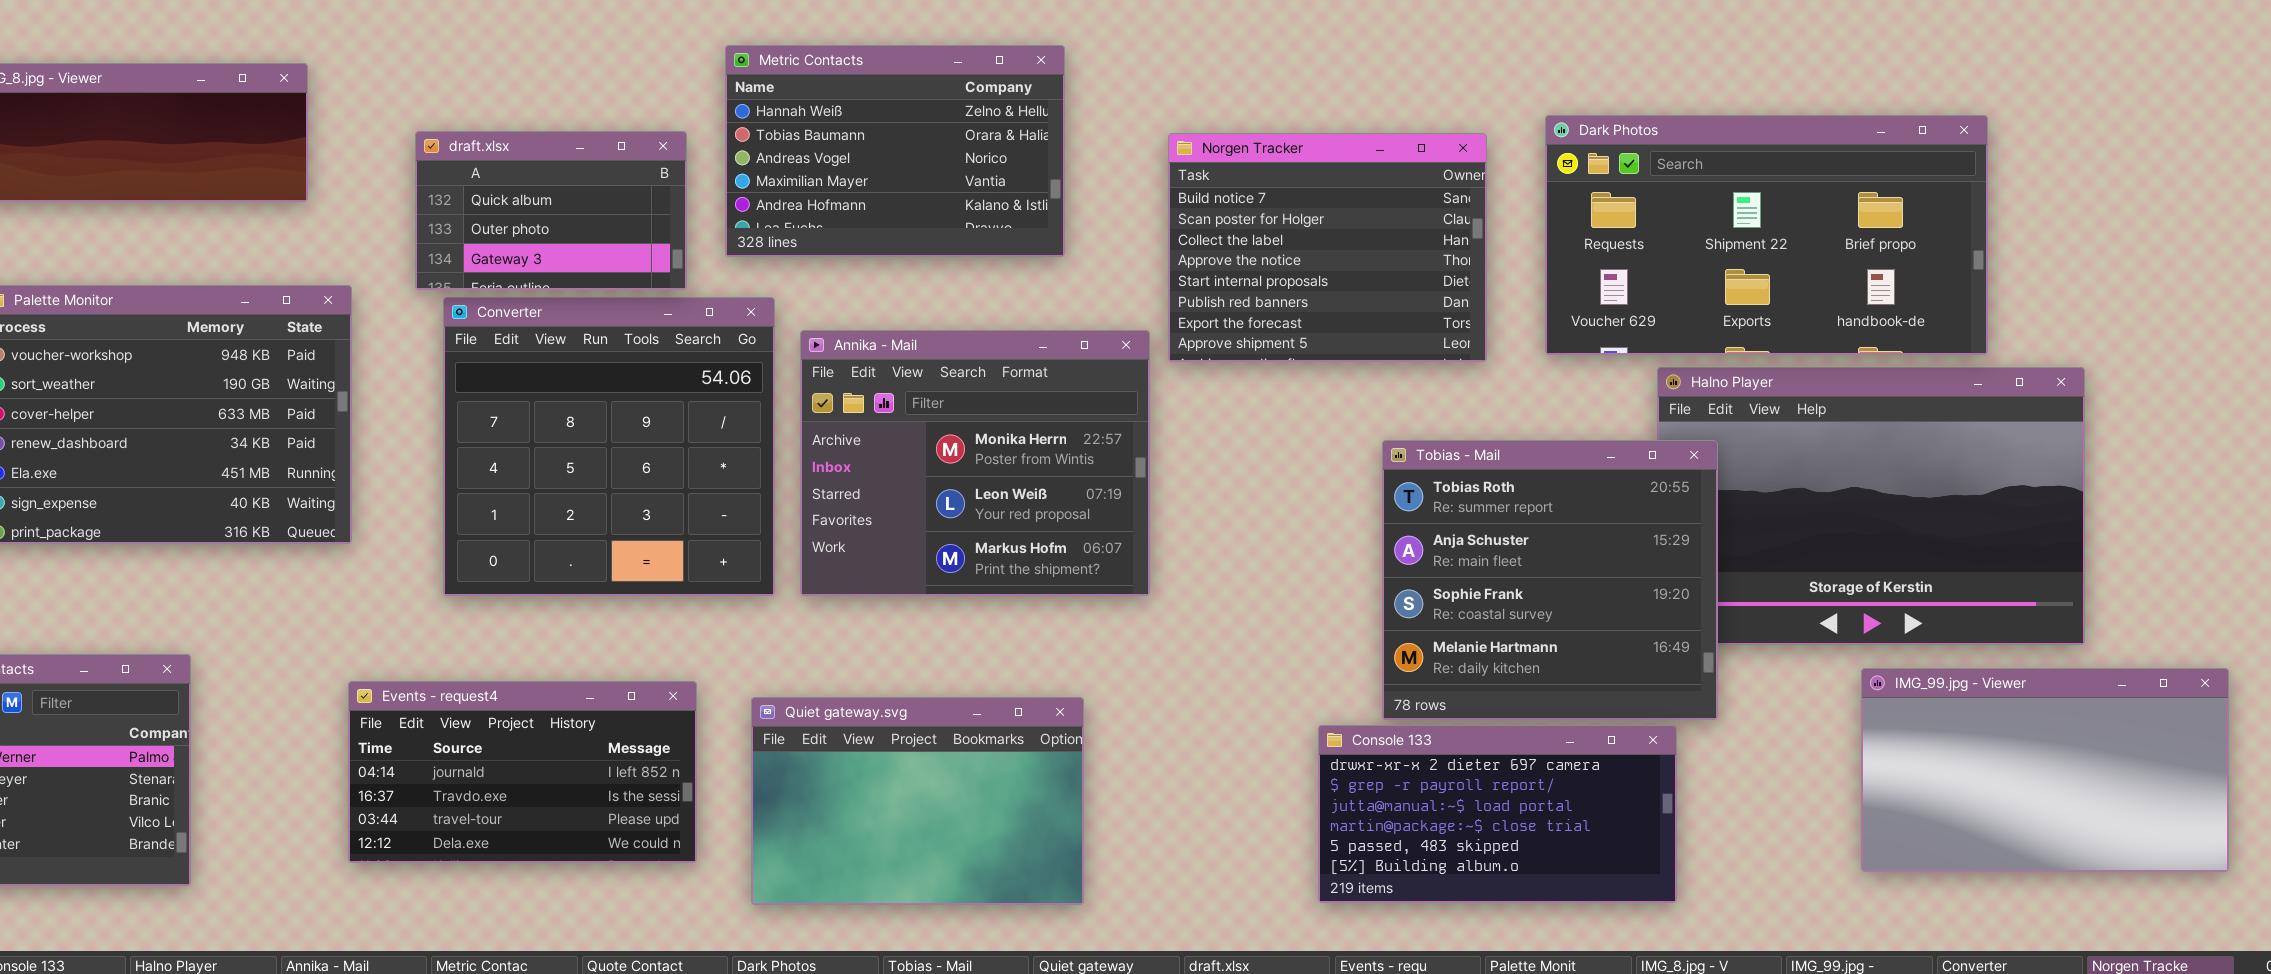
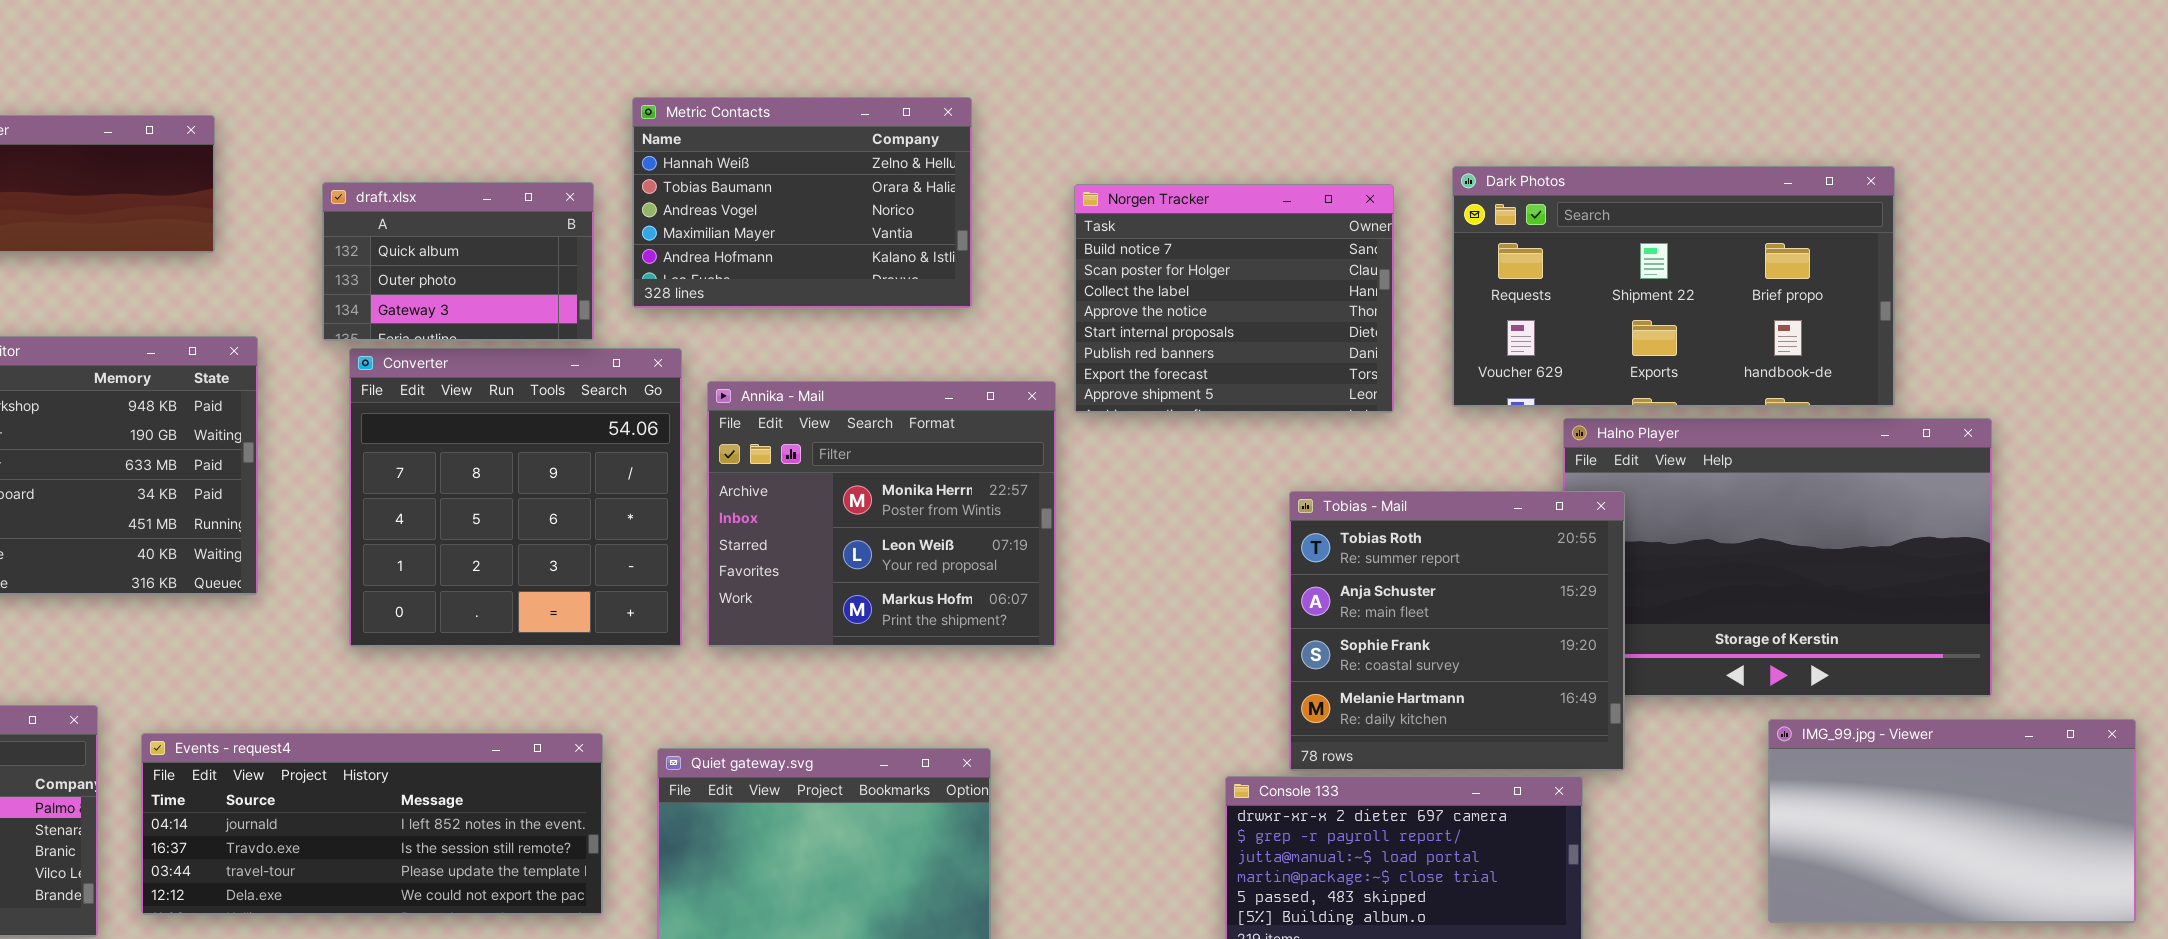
Events - request4: [348,681,697,863] -> [141,733,603,915], resized

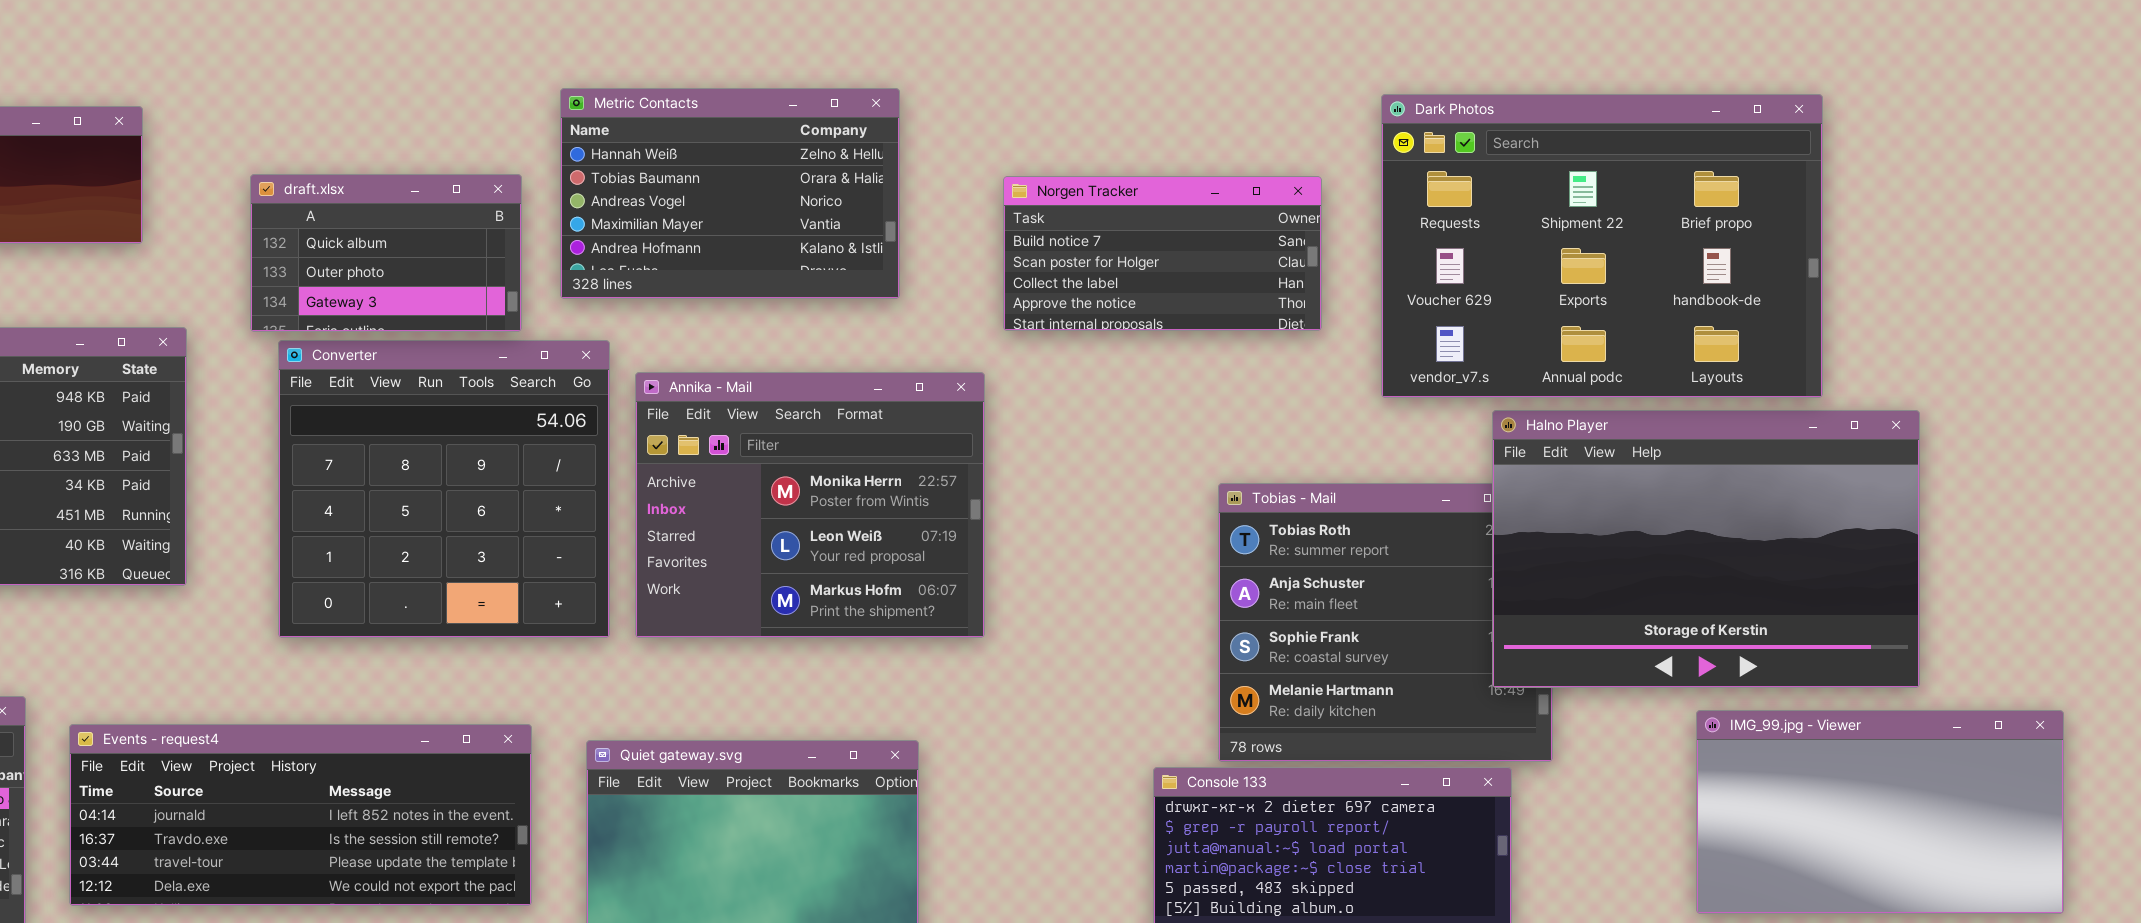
Dark Photos: [1452,166,1895,407] -> [1381,94,1823,398], resized
Norgen Tracker: [1074,184,1394,413] -> [1003,176,1322,331], resized
Halno Player: [1563,418,1992,697] -> [1492,410,1920,688], raised

